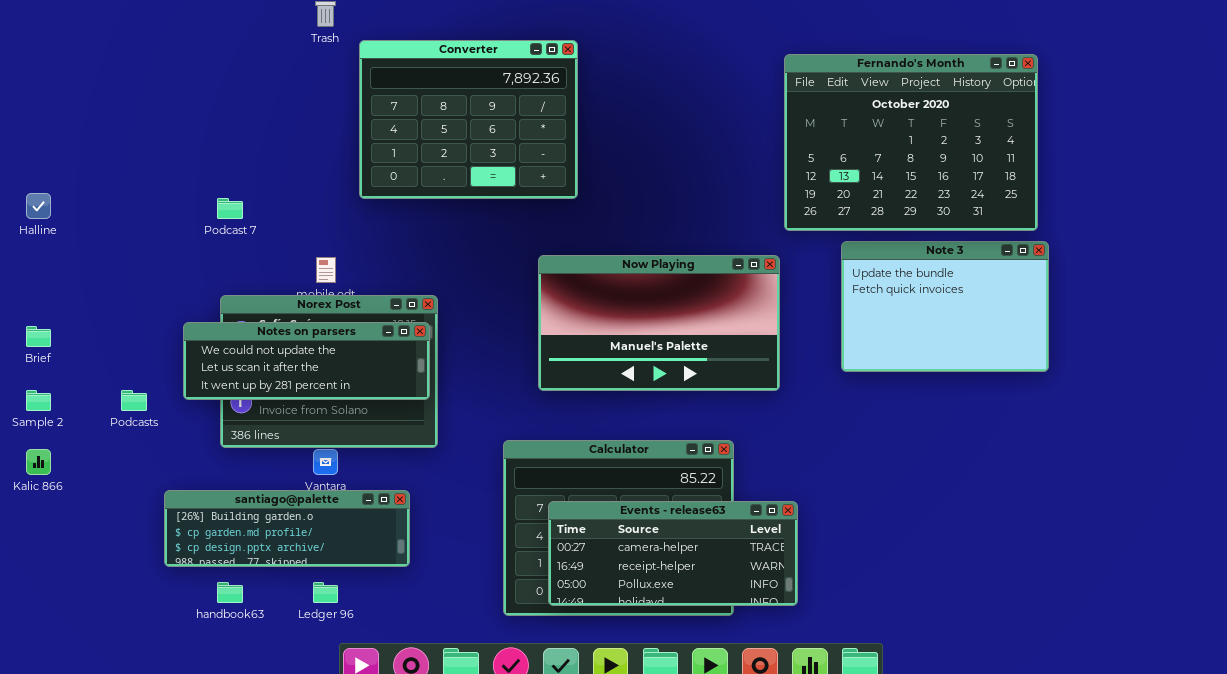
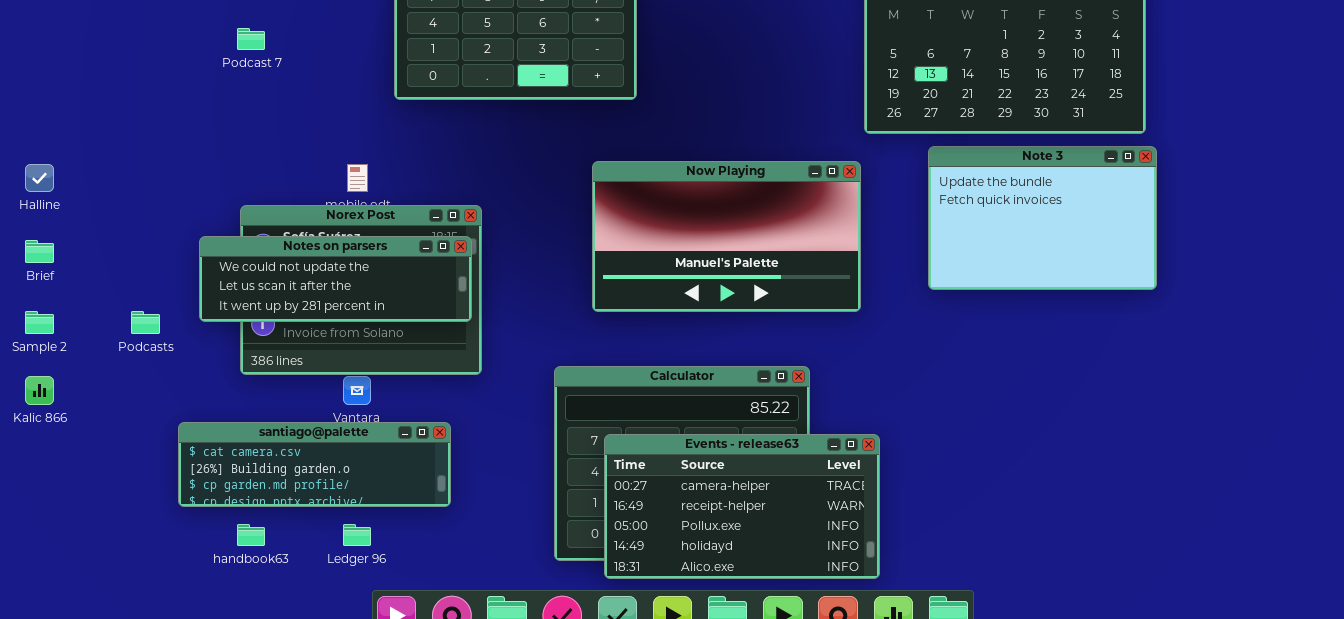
Halline: [26,193,51,219] -> [25,164,54,192], moved
Podcast 7: [217,198,243,219] -> [237,28,265,50], moved
santiago@palette: [164,490,410,567] -> [178,422,451,507], scrolled up 1 row
Events - release63: [548,501,798,606] -> [604,434,880,579], resized

